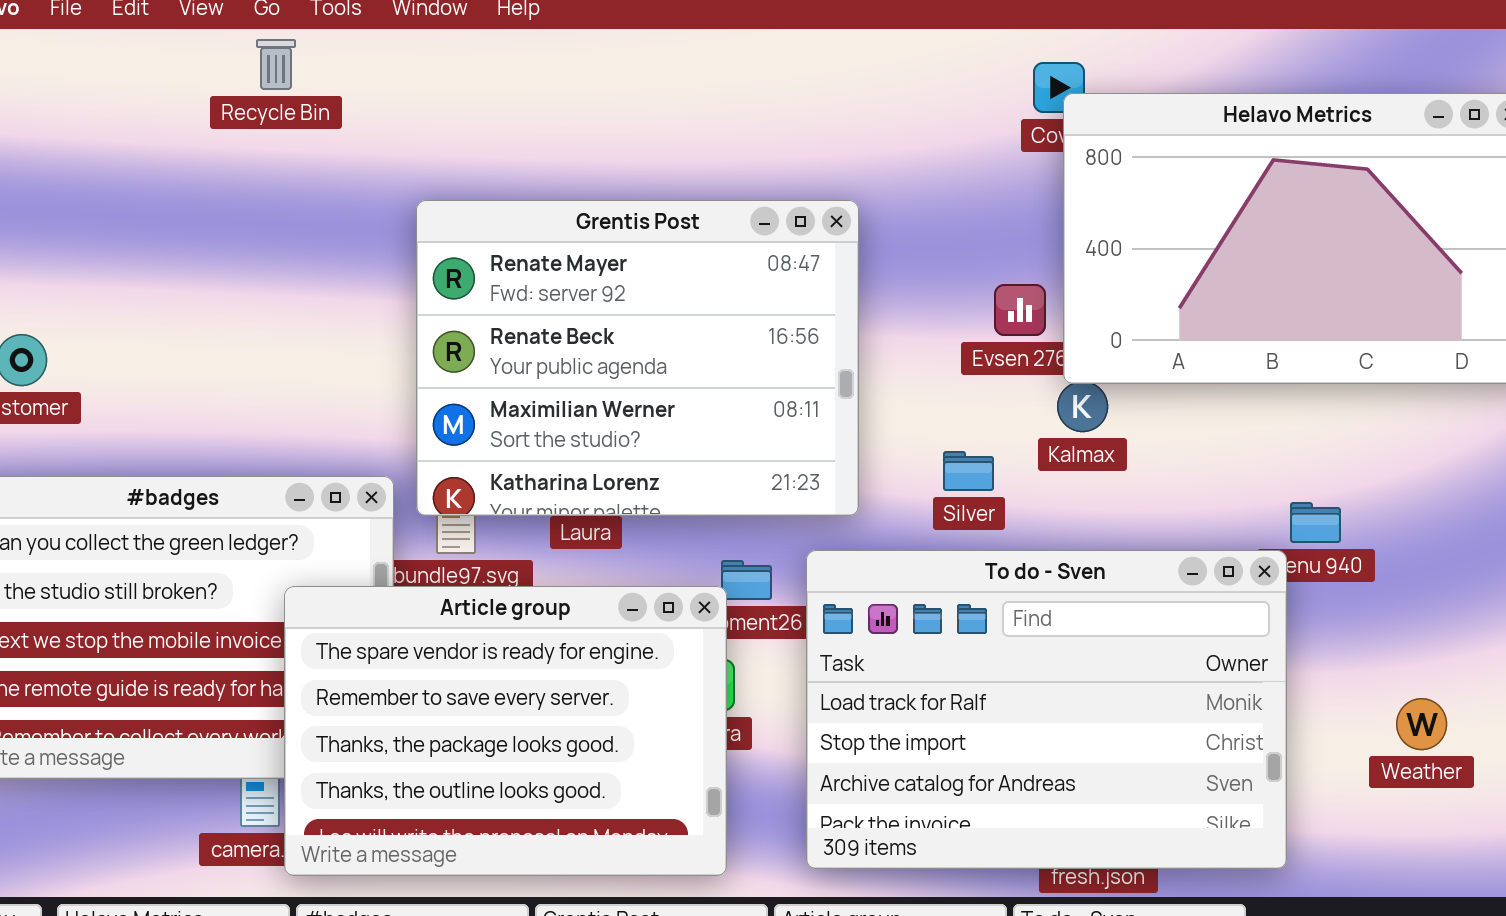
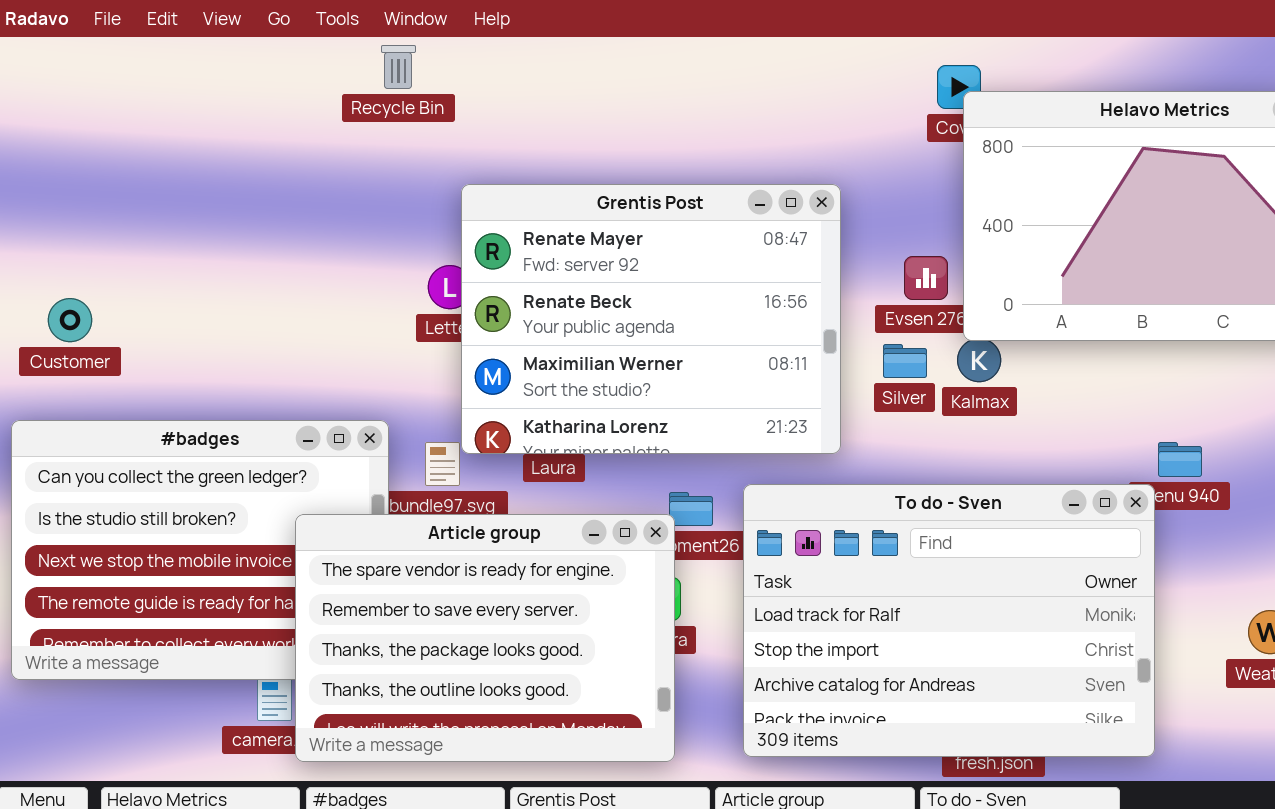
Recycle Bin: [256,39,296,90] -> [381,45,416,89], moved
Grentis Post: [416,200,859,516] -> [461,184,841,454], moved
Silver: [943,451,994,491] -> [883,344,927,378], moved

